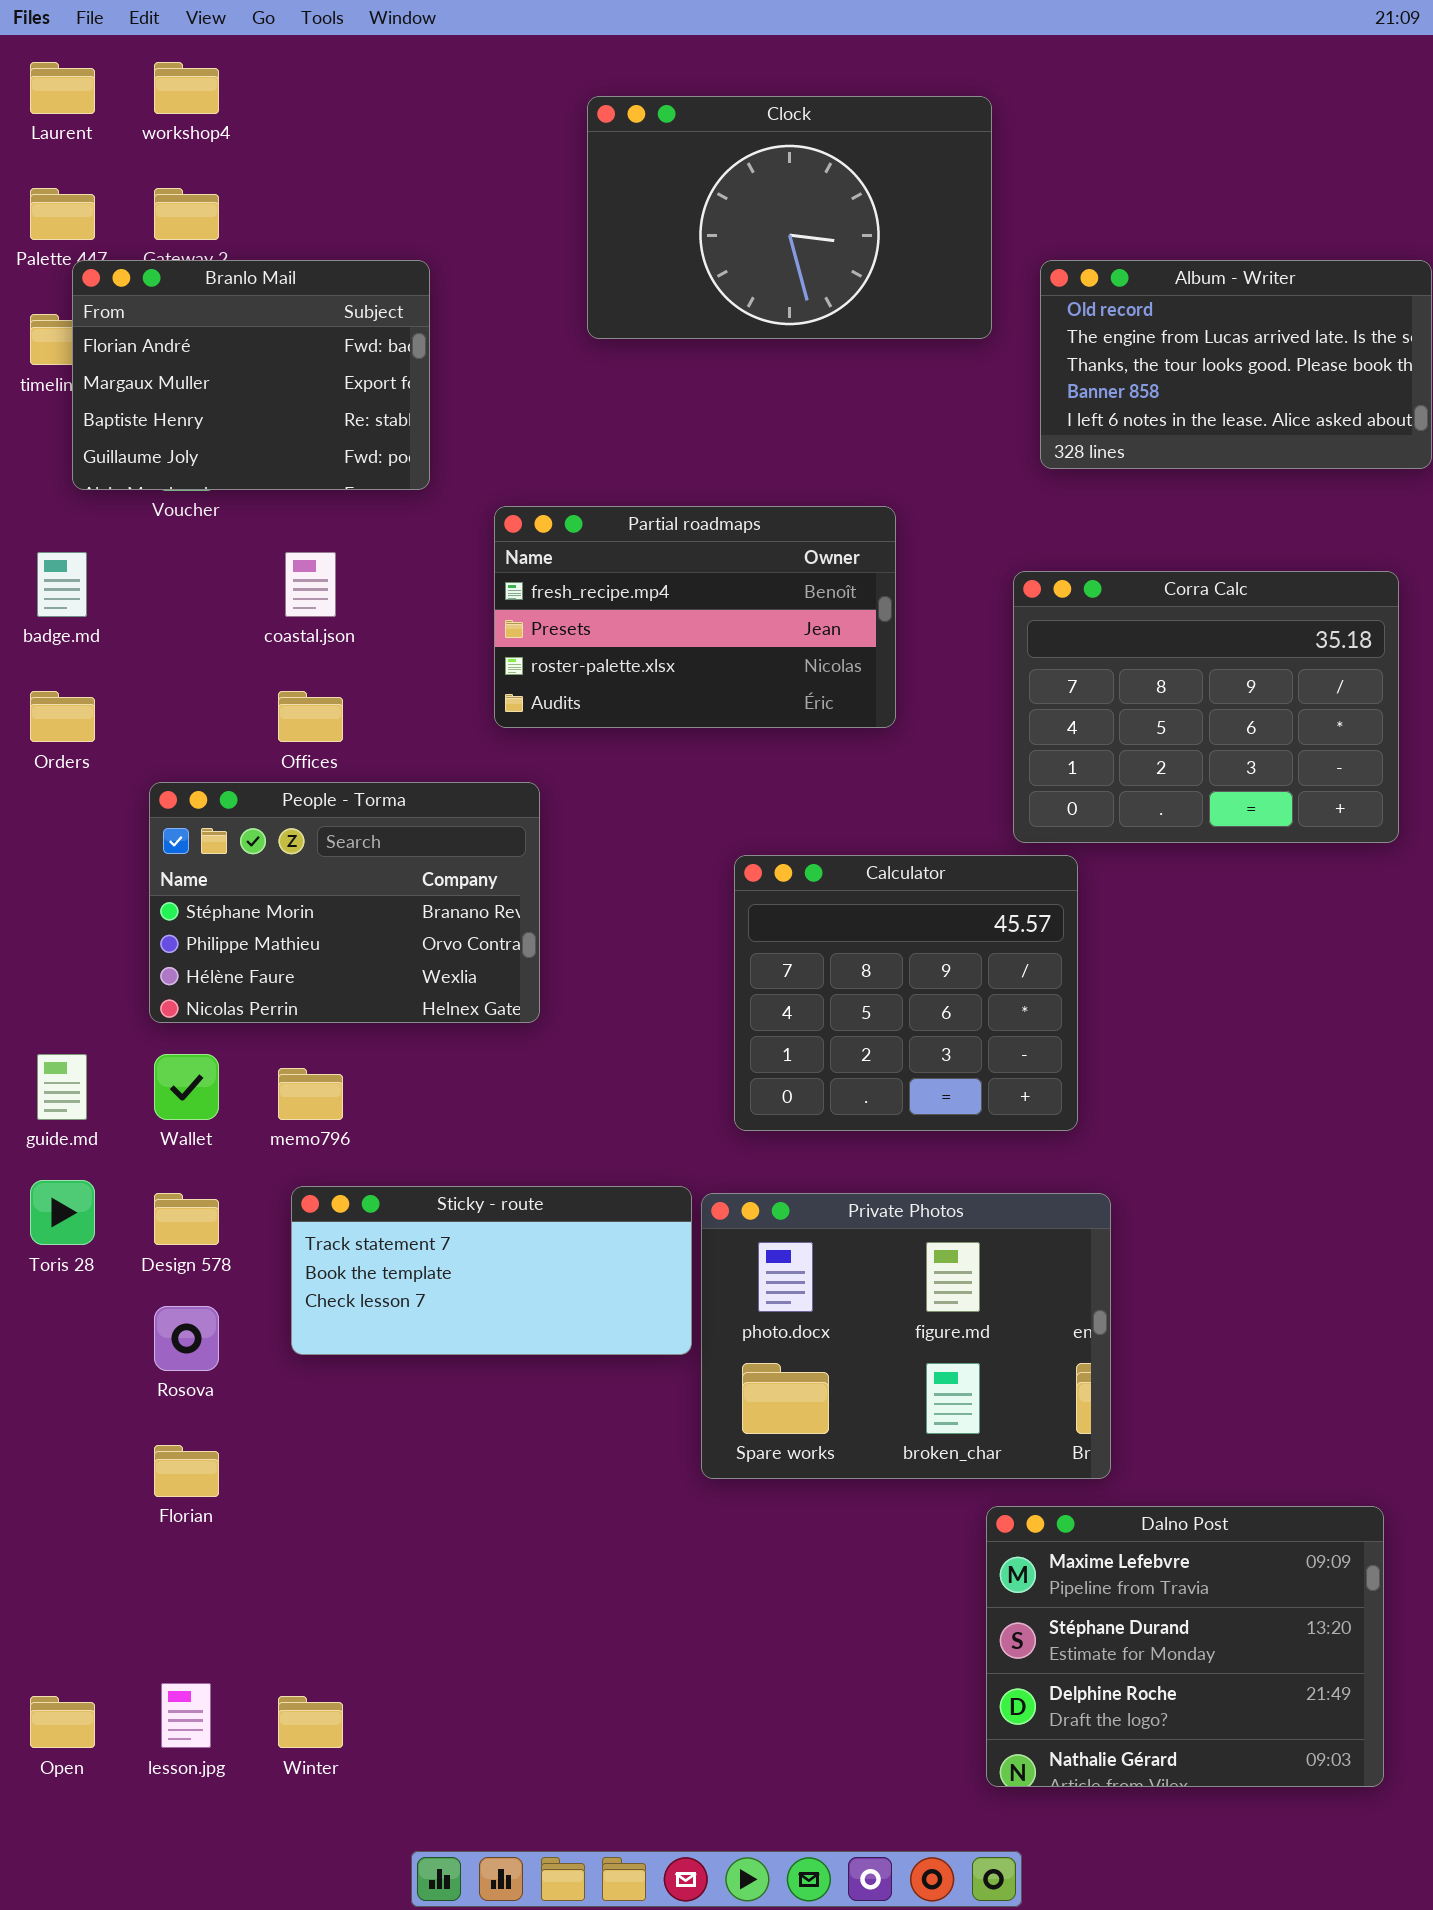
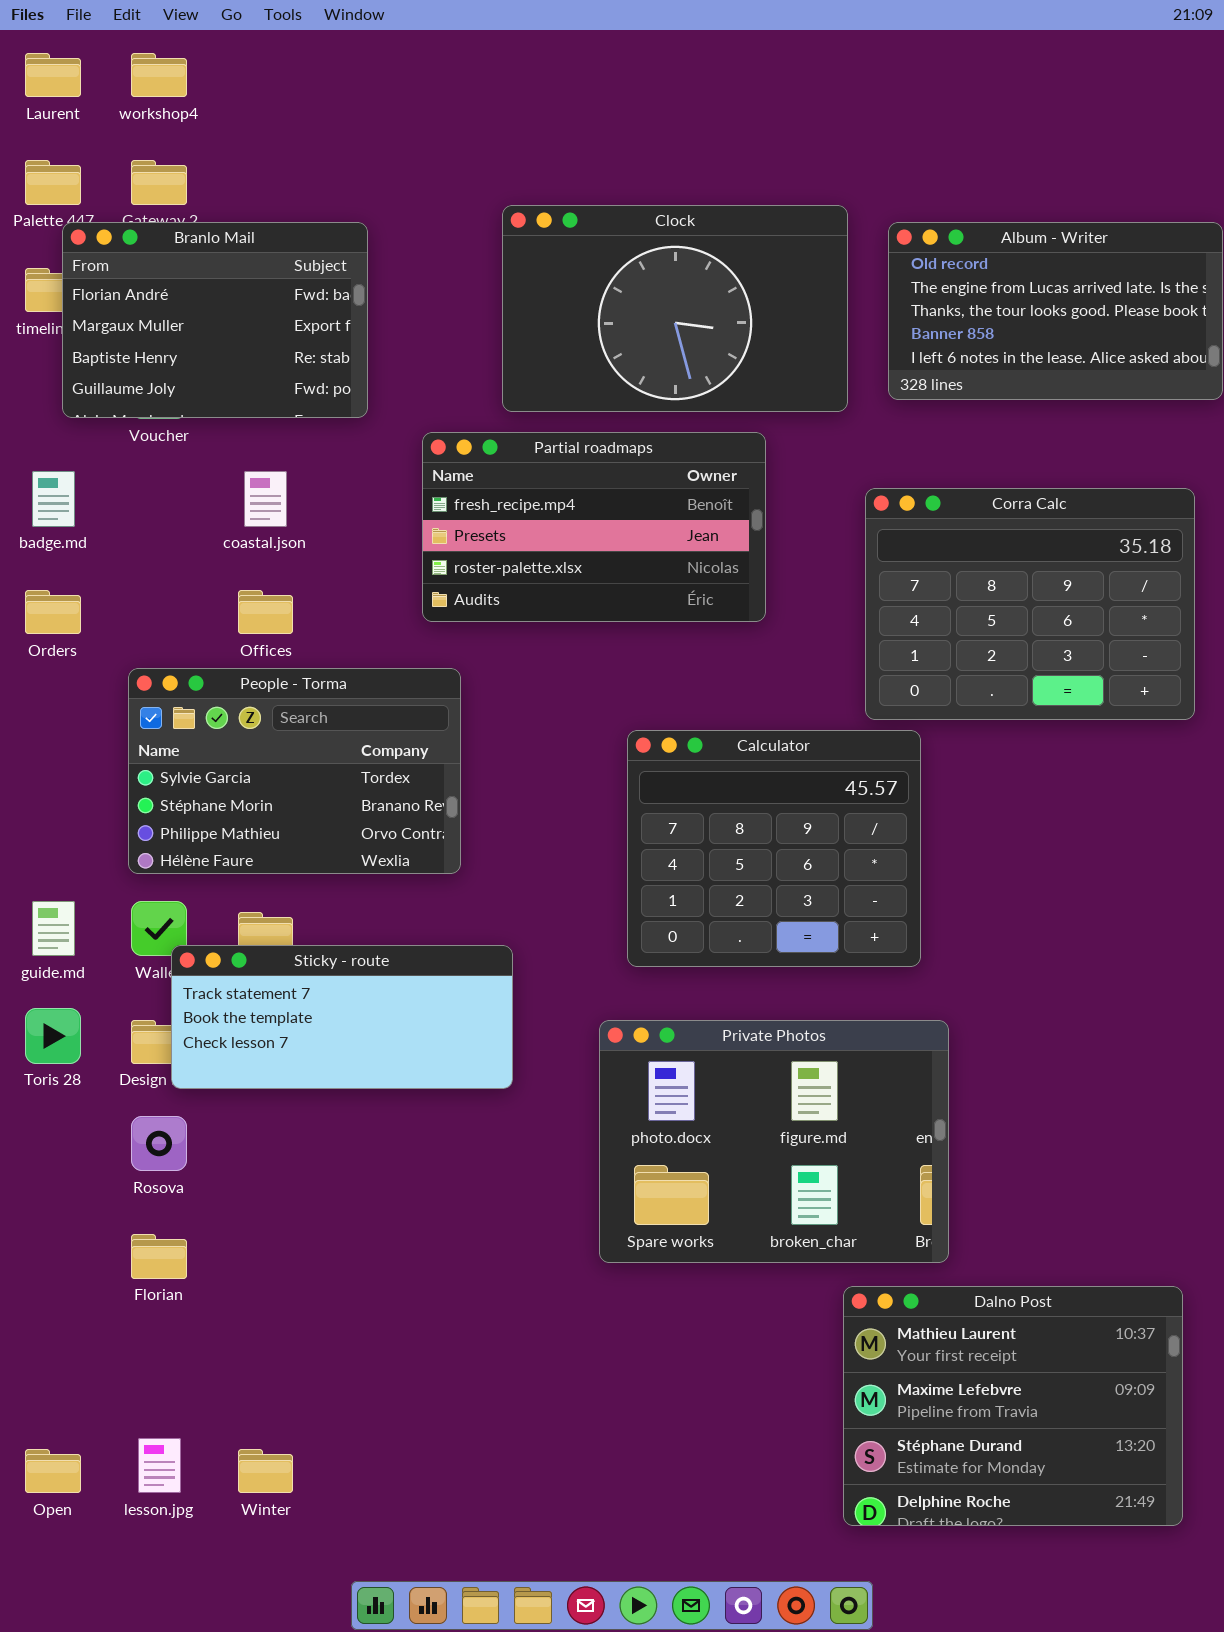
Clock: [587,96,992,339] -> [502,205,848,412], moved
People - Torma: [149,782,540,1023] -> [128,668,461,874], scrolled up 1 row
Sticky - route: [291,1186,692,1355] -> [171,945,513,1089], moved
Dalno Post: [986,1506,1384,1787] -> [843,1286,1183,1526], scrolled up 1 row

